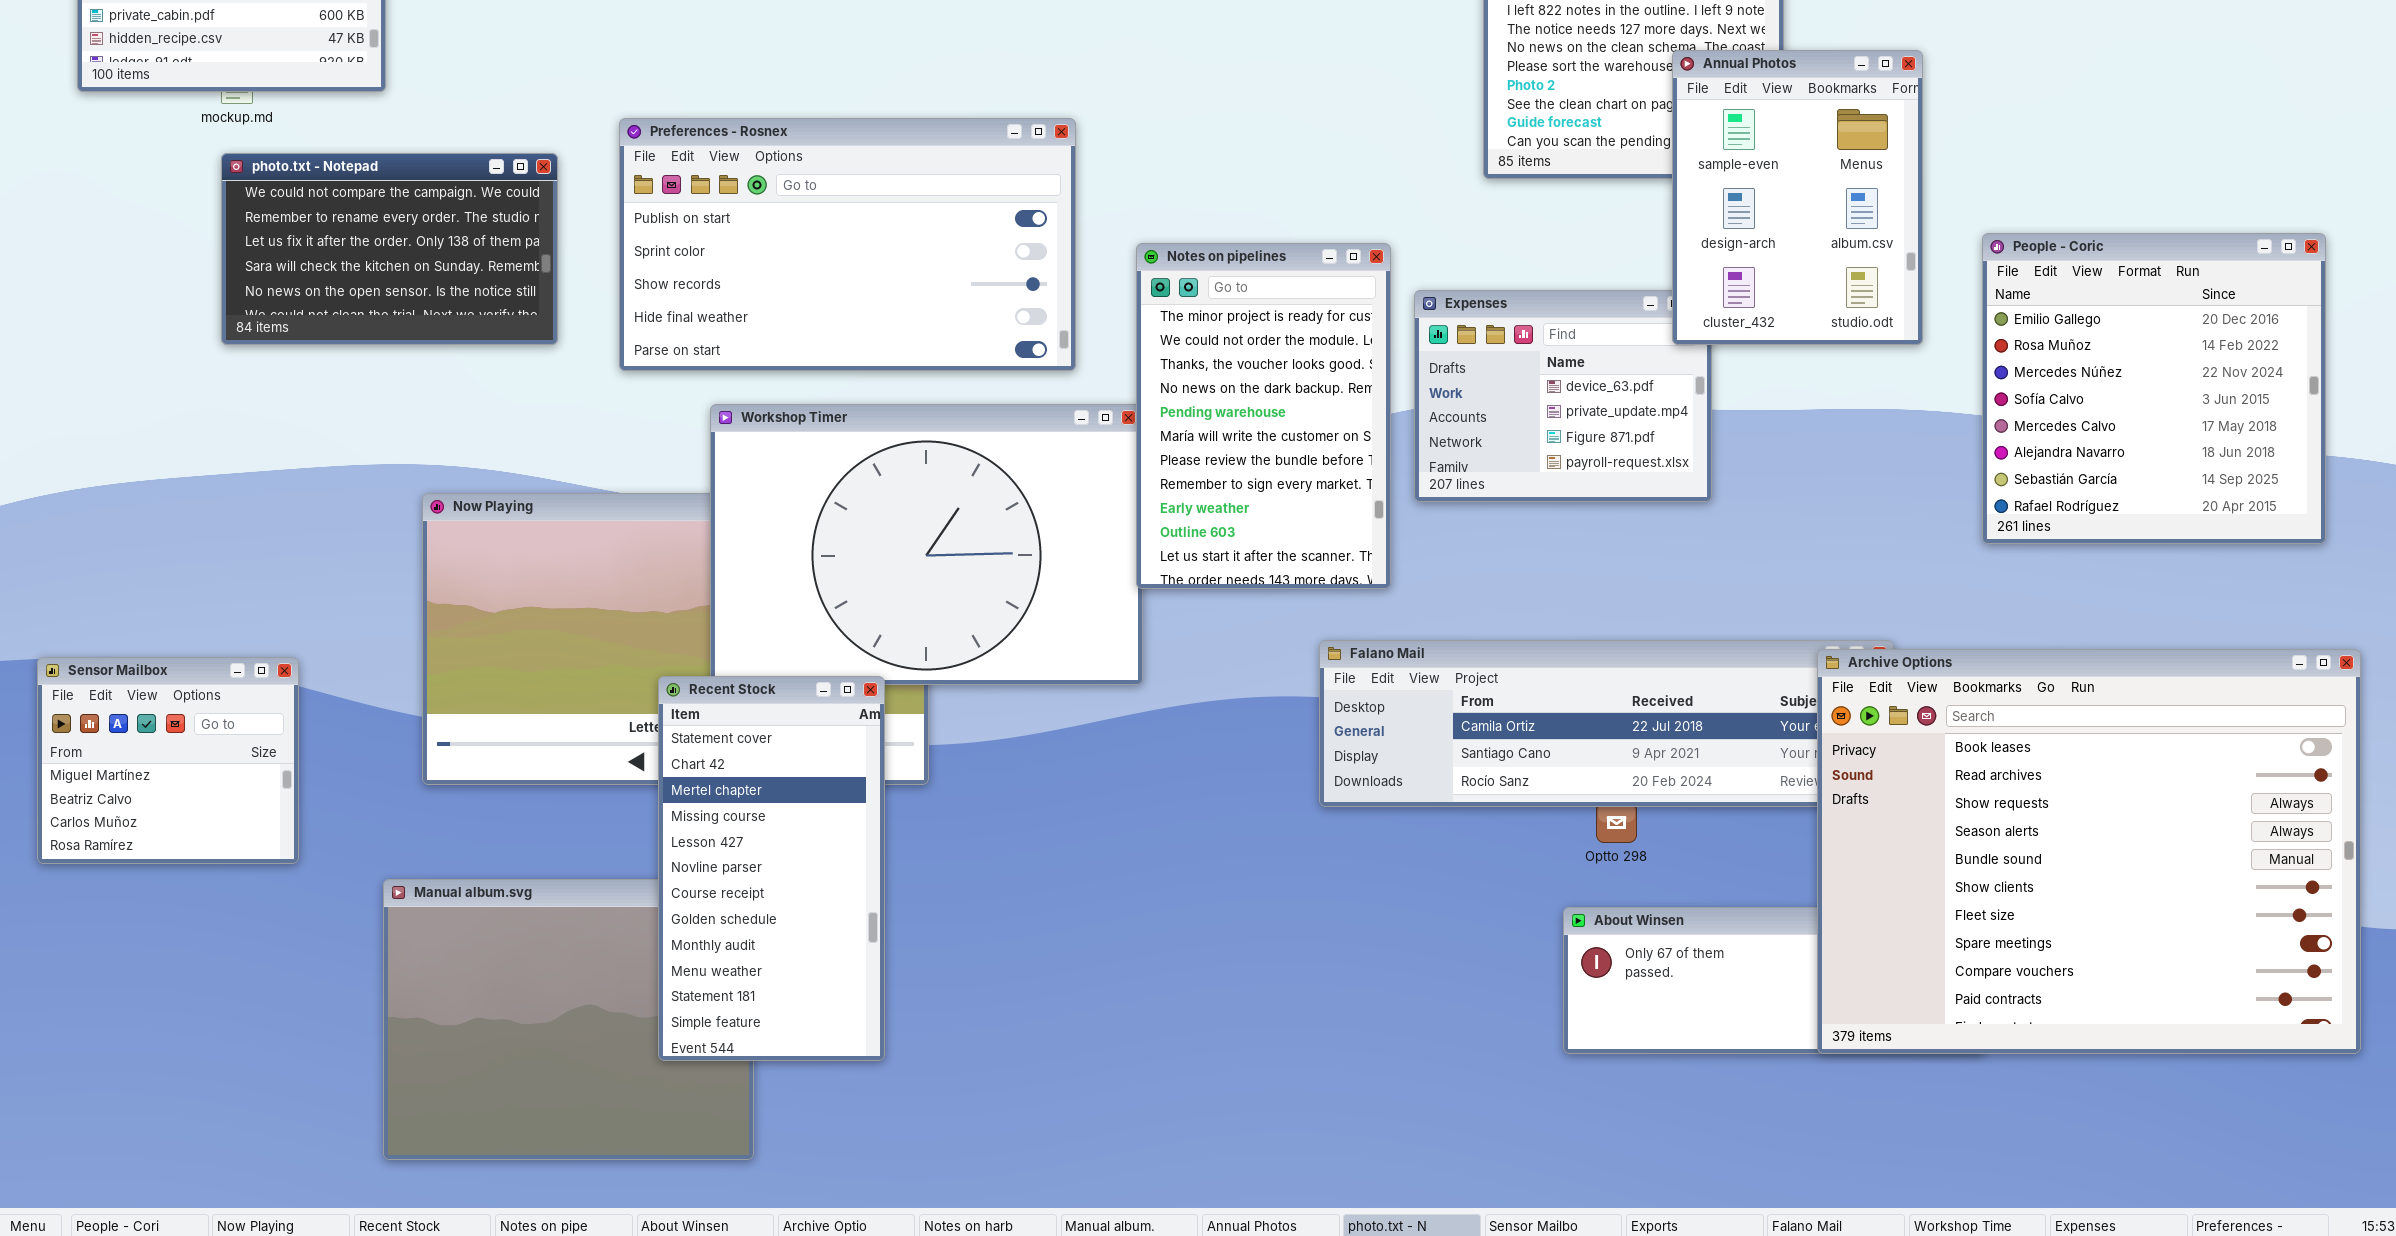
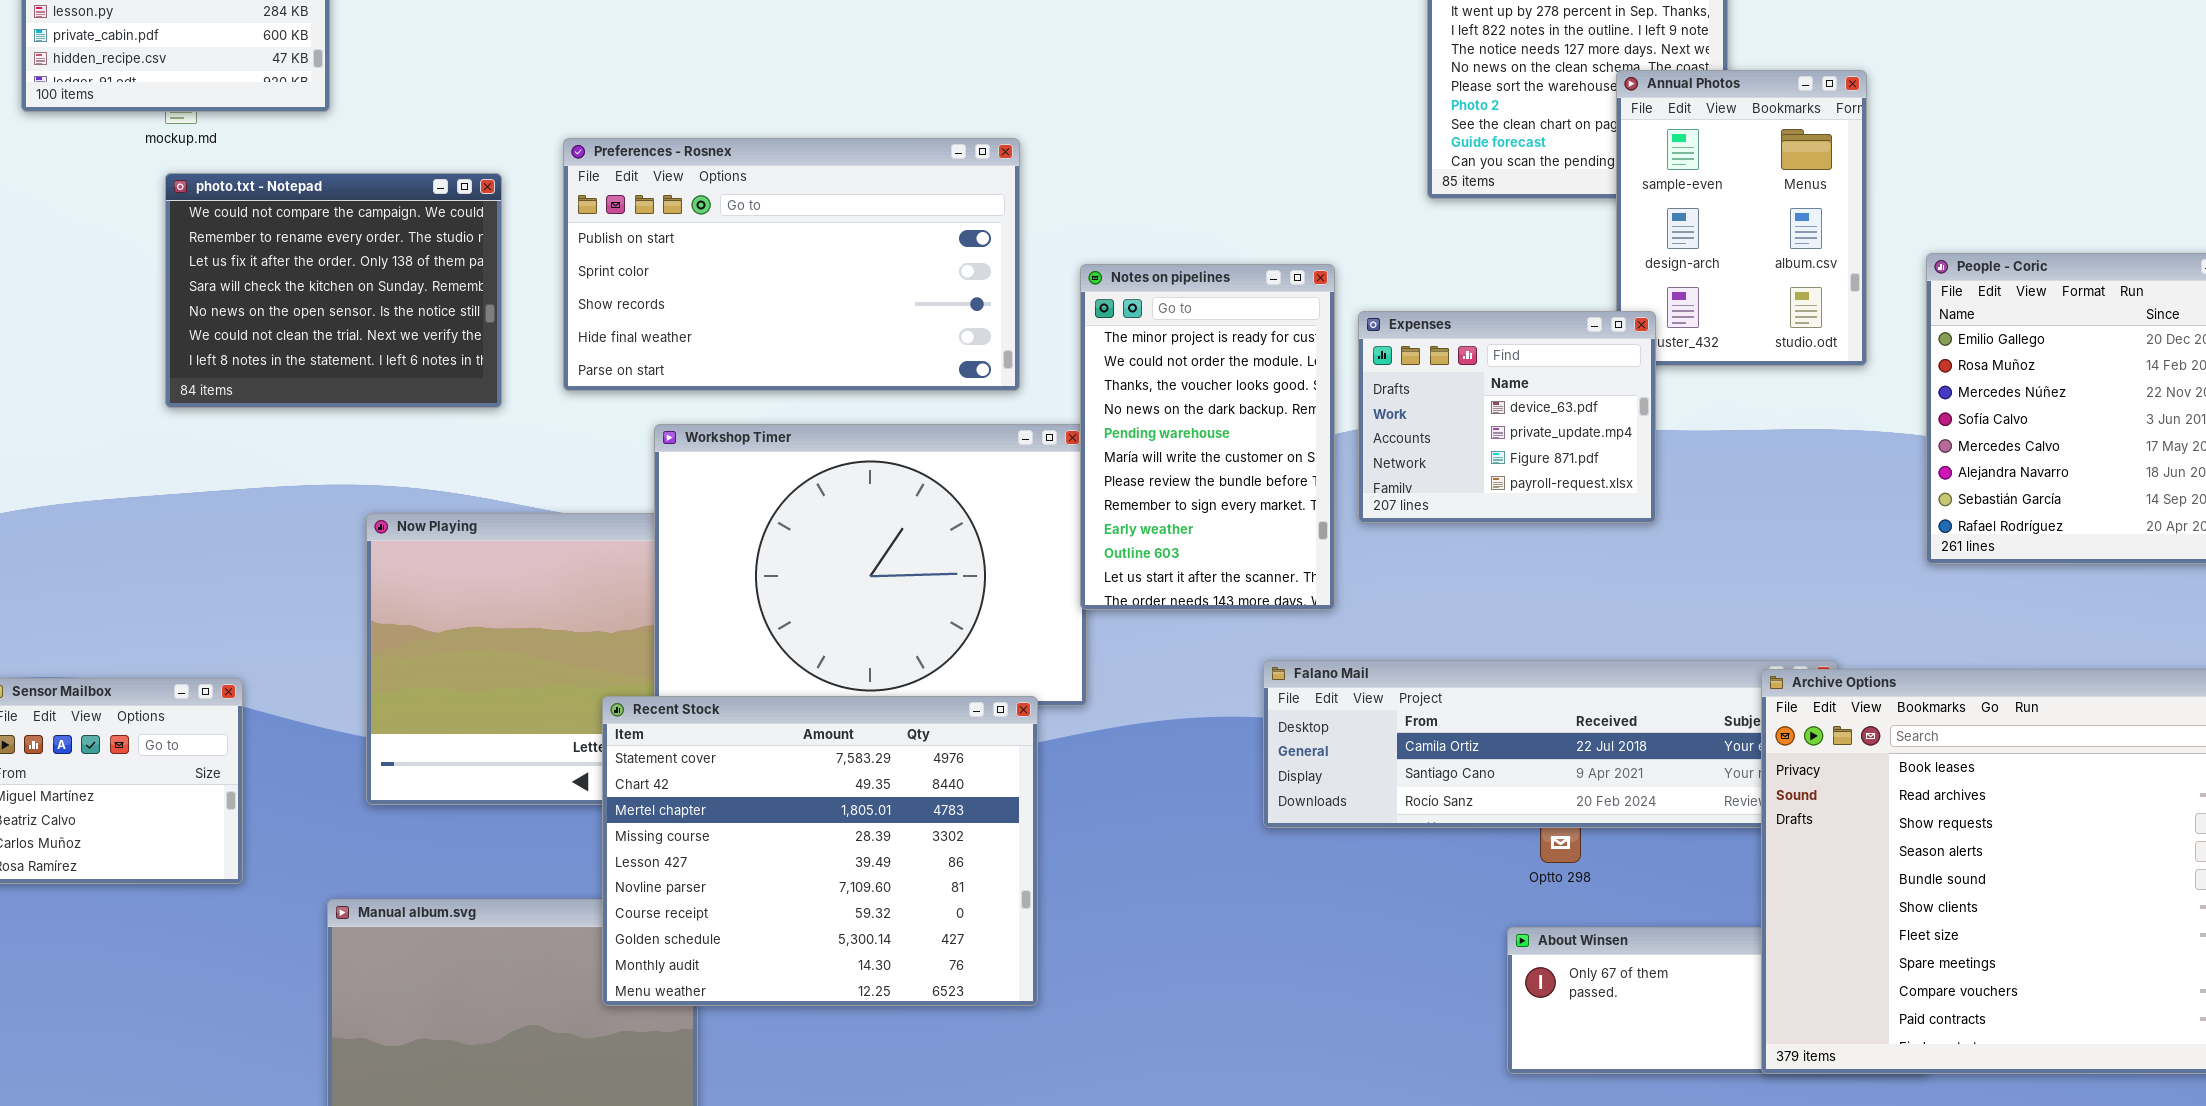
photo.txt - Notepad: [221,153,558,345] -> [165,173,502,408], resized
Expenses: [1414,290,1712,502] -> [1358,311,1656,523], raised
Recent Stock: [658,676,885,1061] -> [602,696,1038,1006], resized

